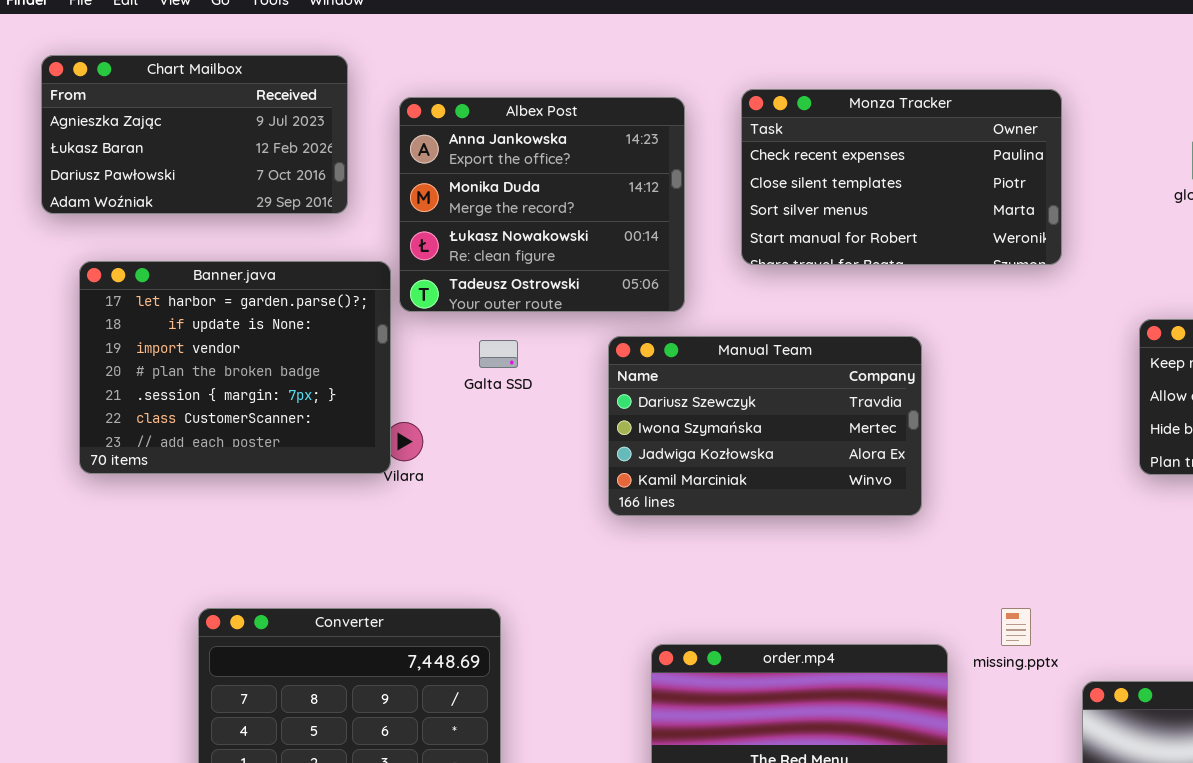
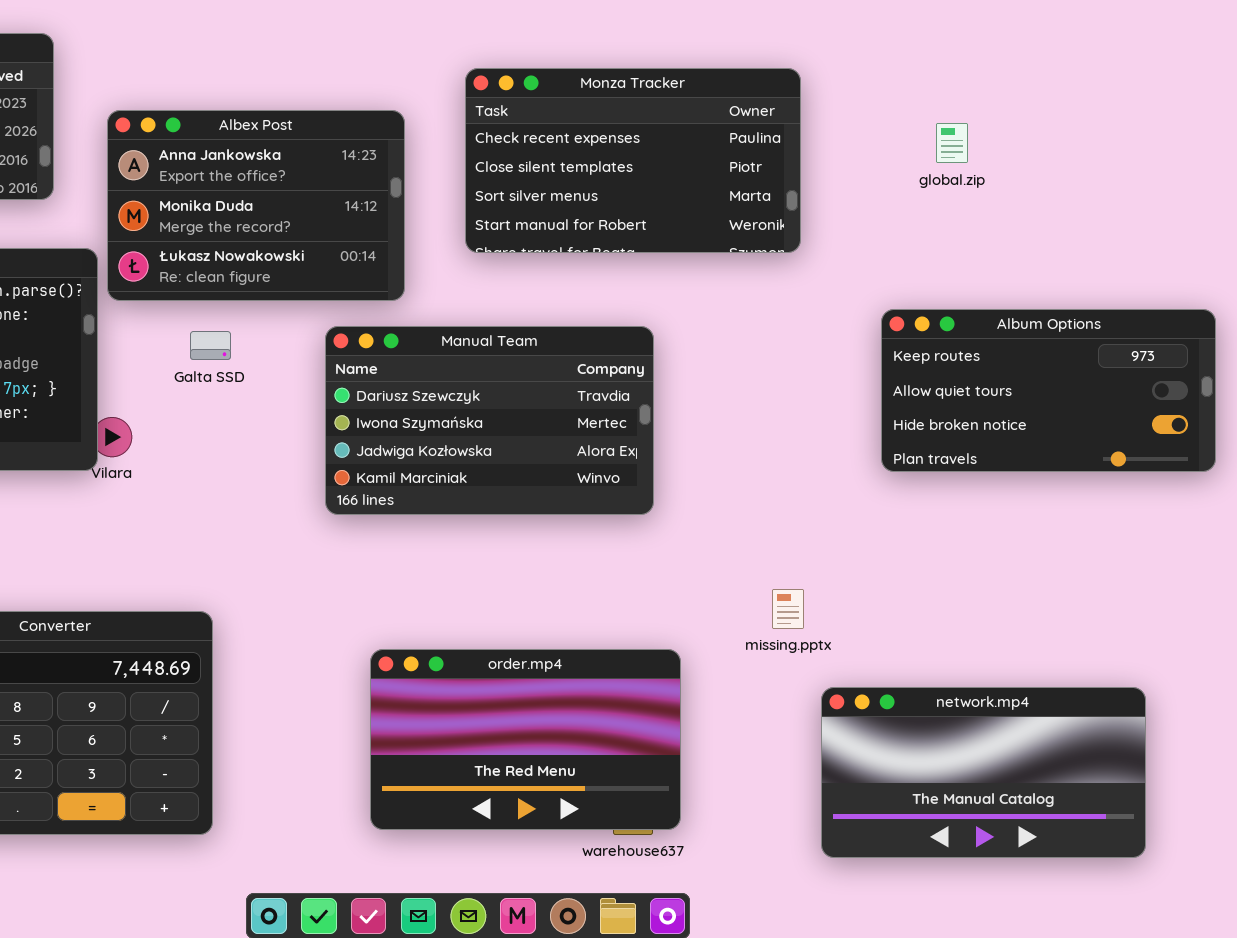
Albex Post: [399,97,685,312] -> [107,110,405,301], resized
missing.pptx: [1001,608,1031,646] -> [772,589,804,629], moved

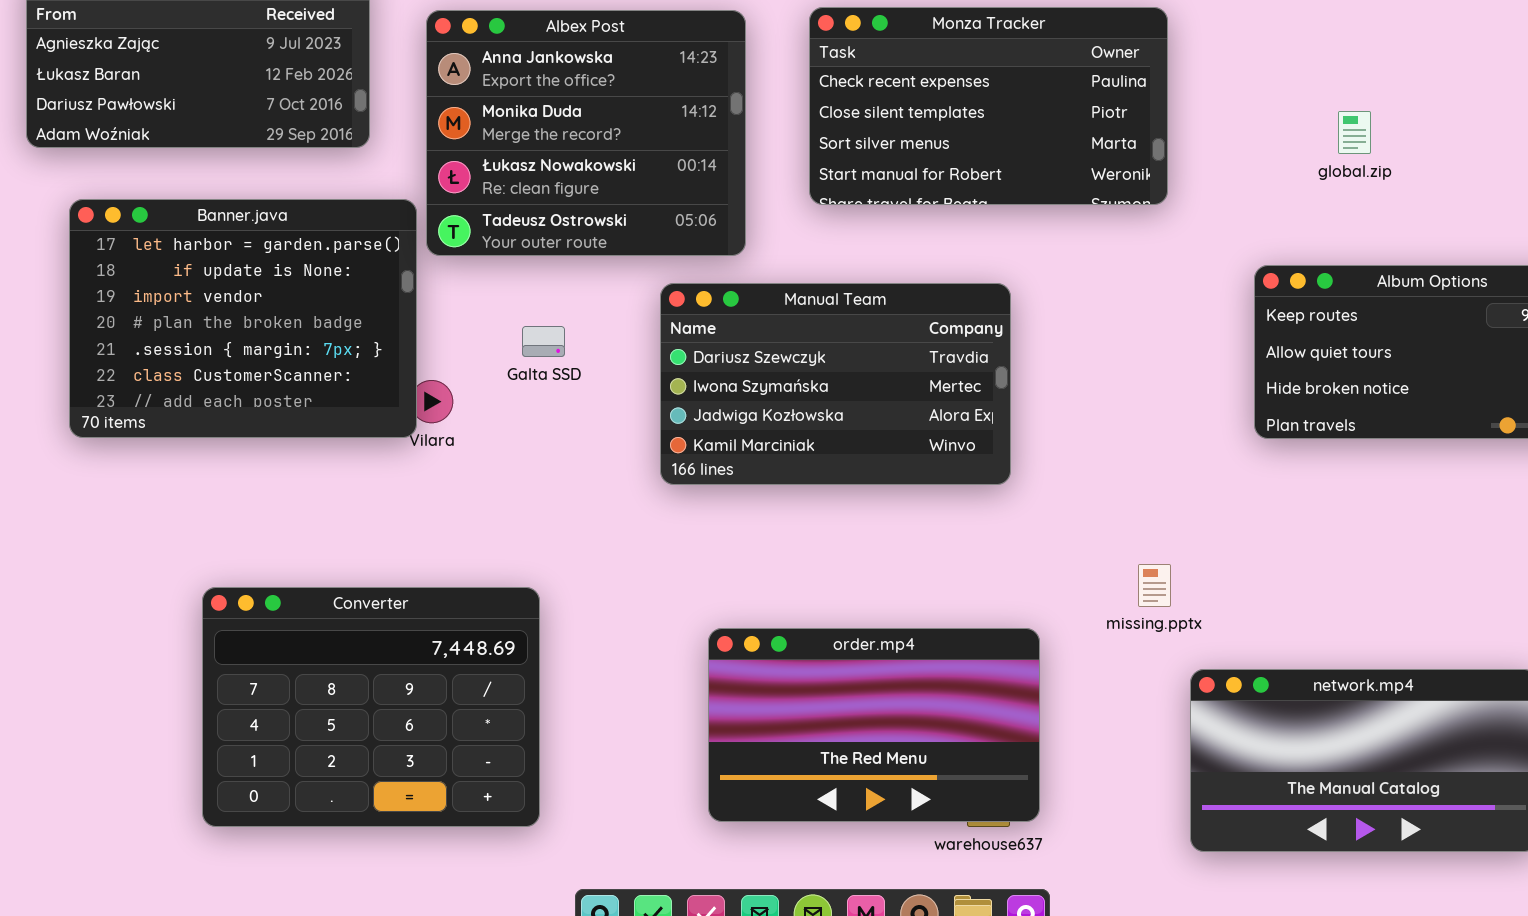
Albex Post: [107,110,405,301] -> [426,10,746,256], resized
global.zip: [936,123,968,163] -> [1338,111,1371,154], moved
Galta SSD: [190,331,231,360] -> [522,326,565,357], moved

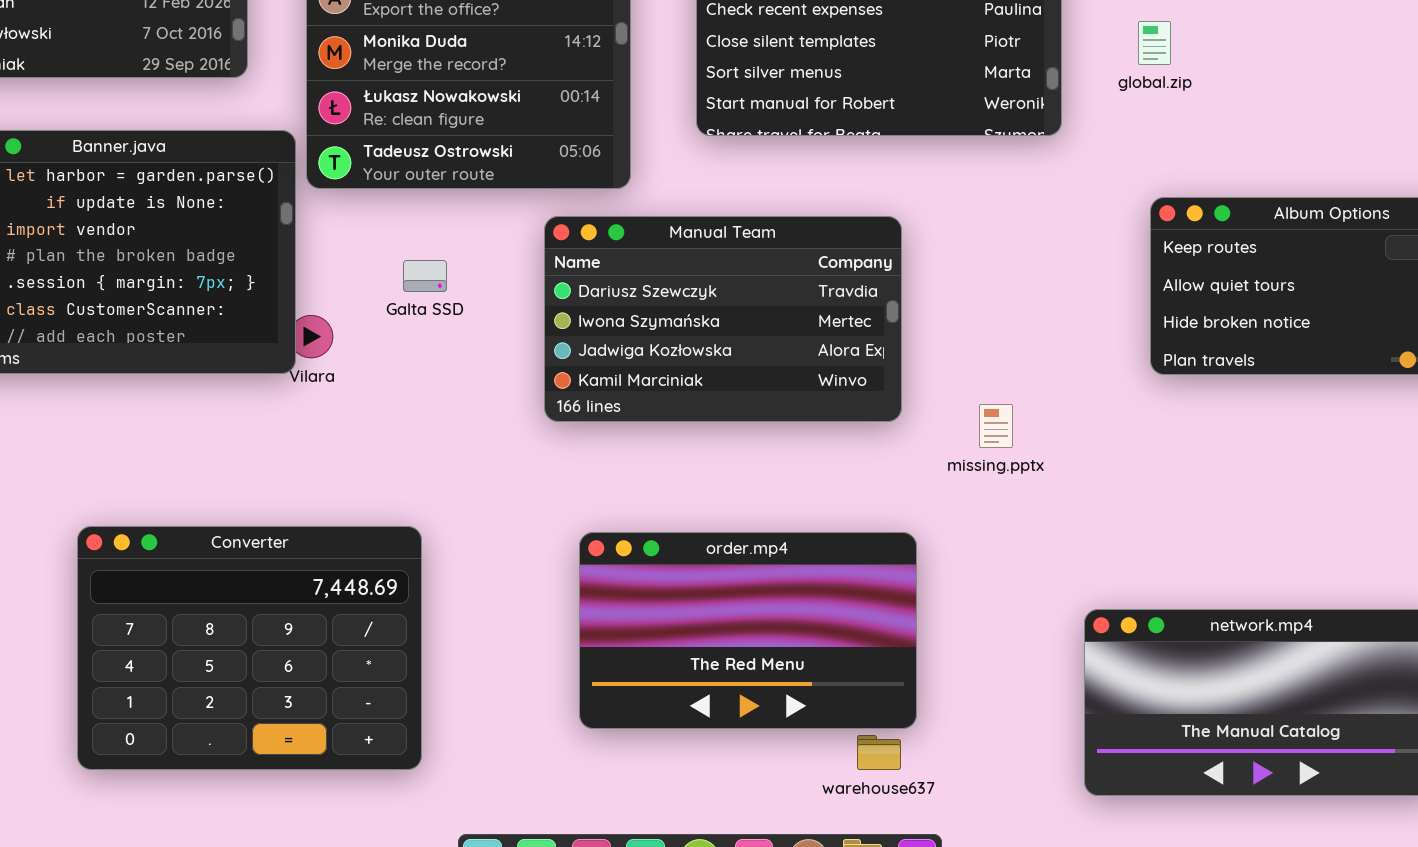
global.zip: [1338,111,1371,154] -> [1138,21,1171,65], moved
missing.pptx: [1138,564,1171,607] -> [979,404,1013,448], moved
order.mp4: [708,628,1040,822] -> [579,532,917,729], moved

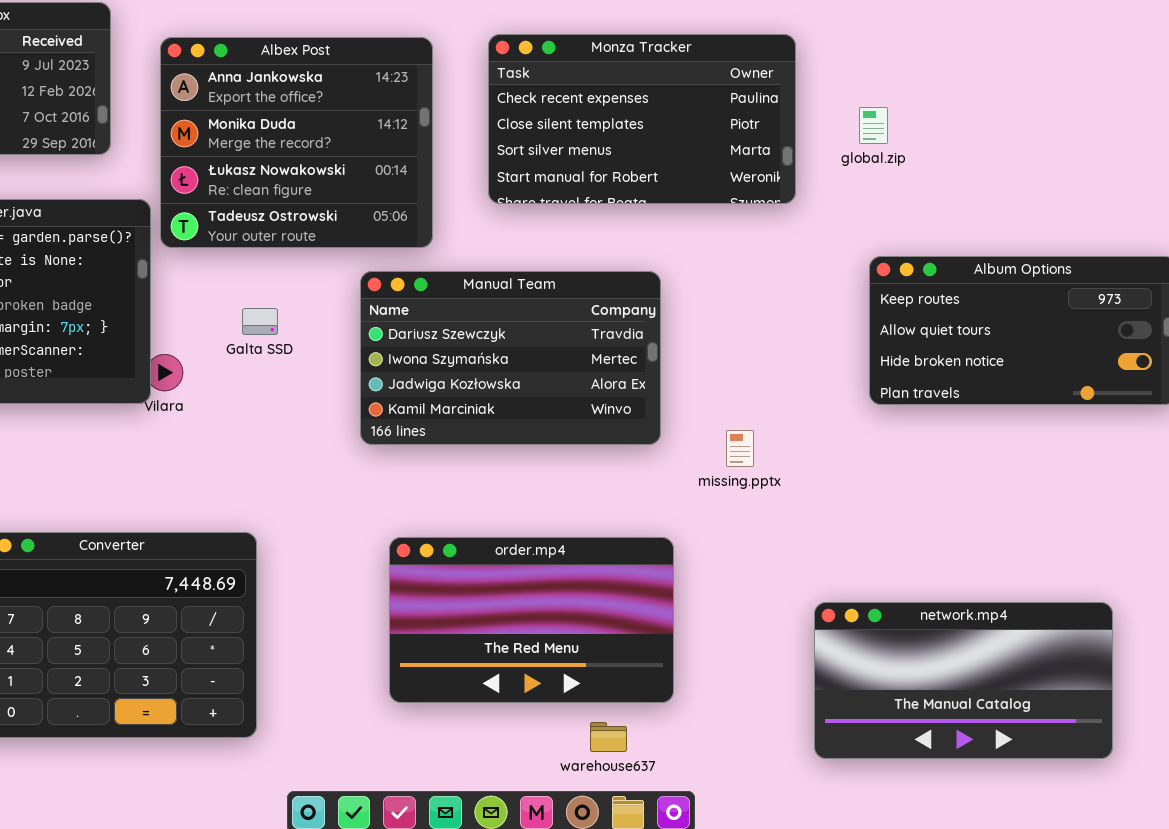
warehouse637: [857,735,901,770] -> [590,722,627,752], moved

